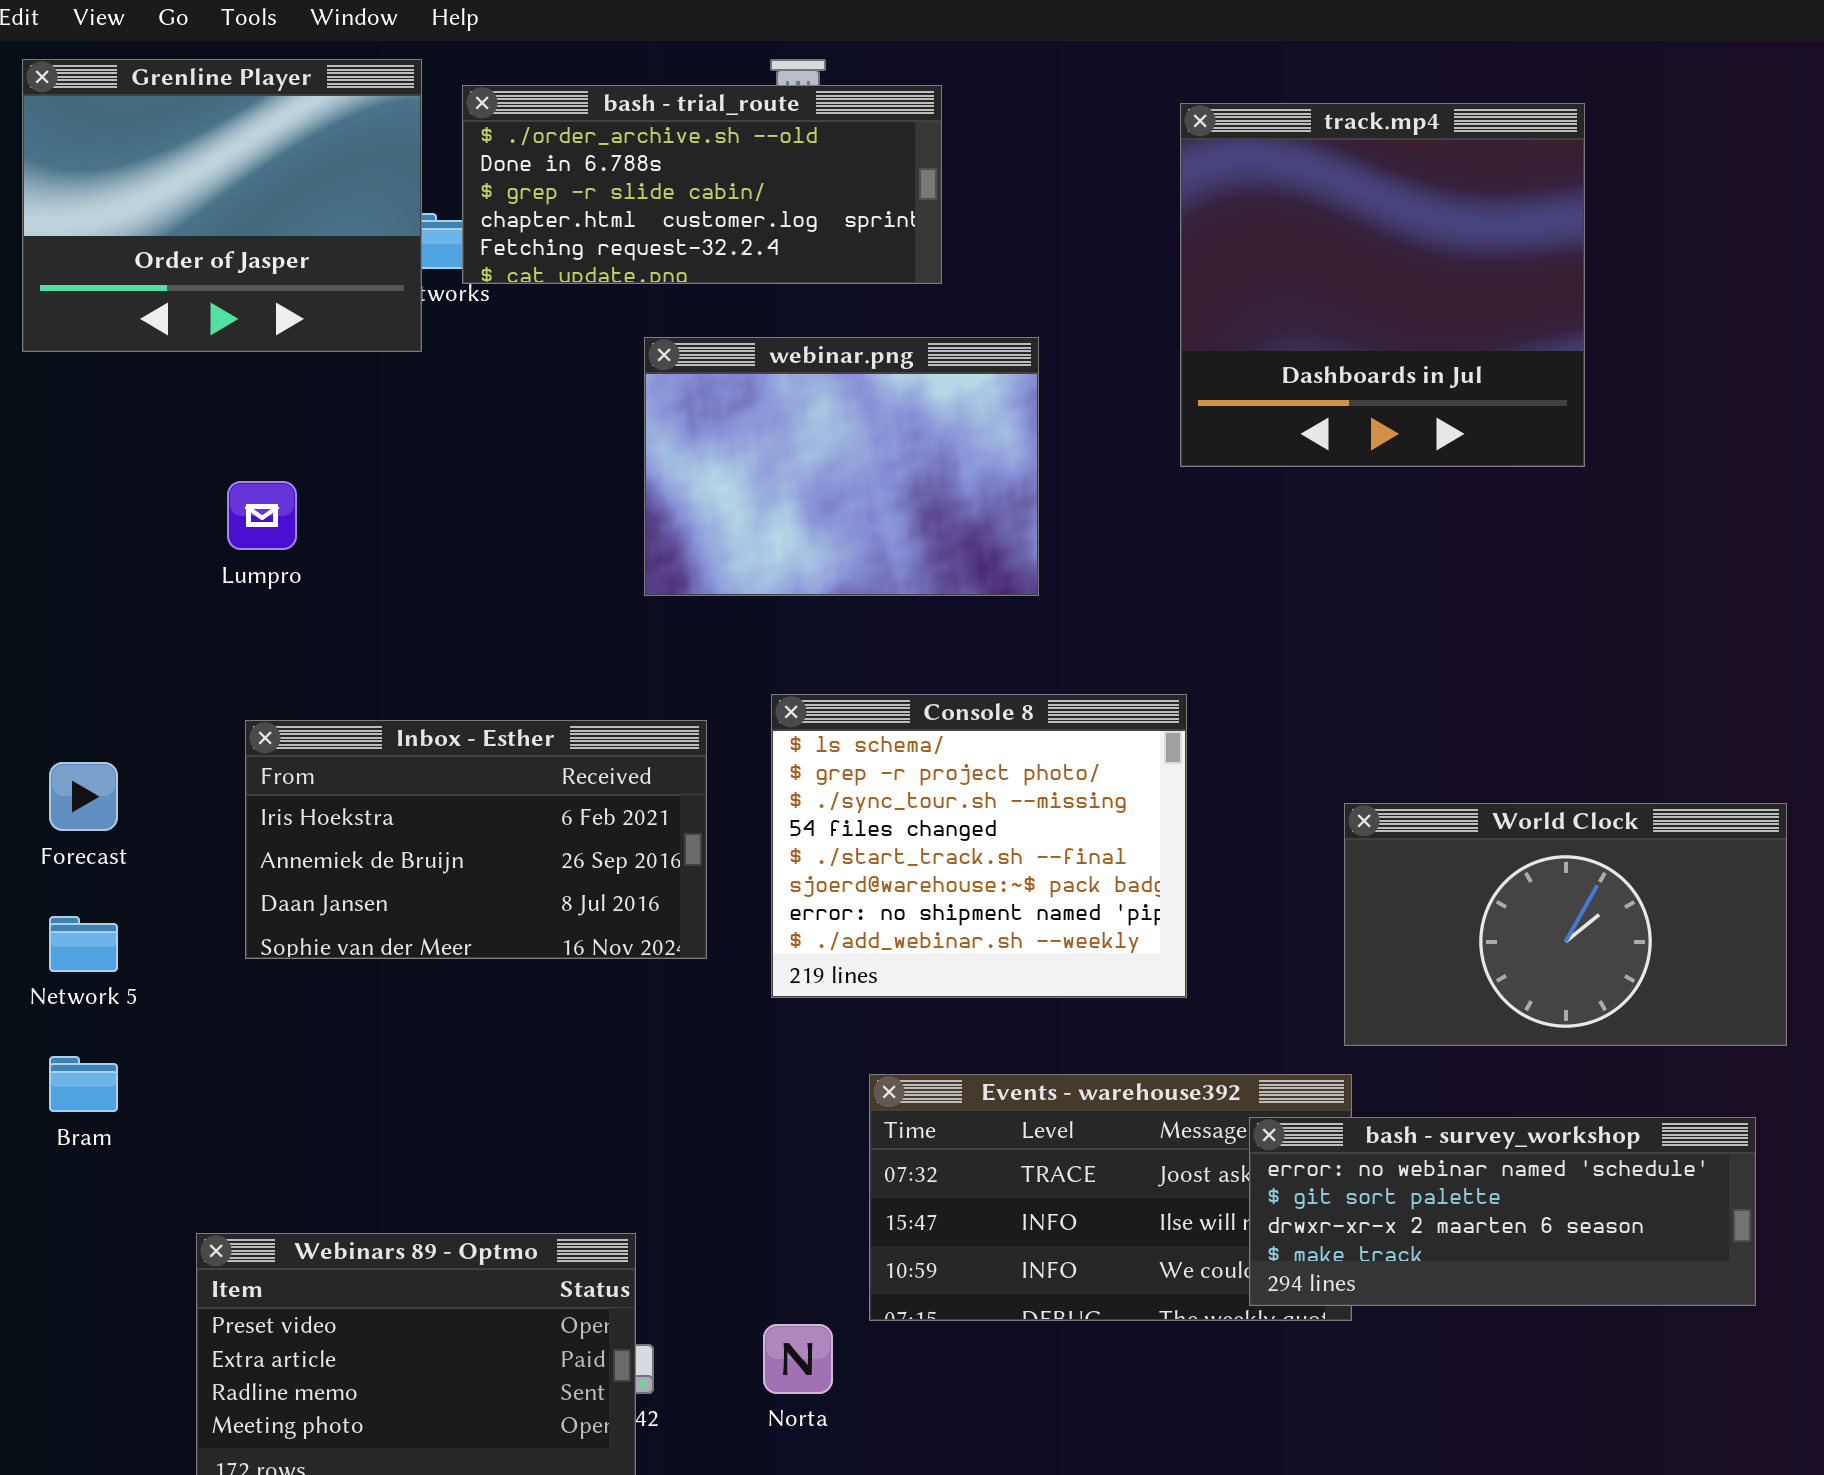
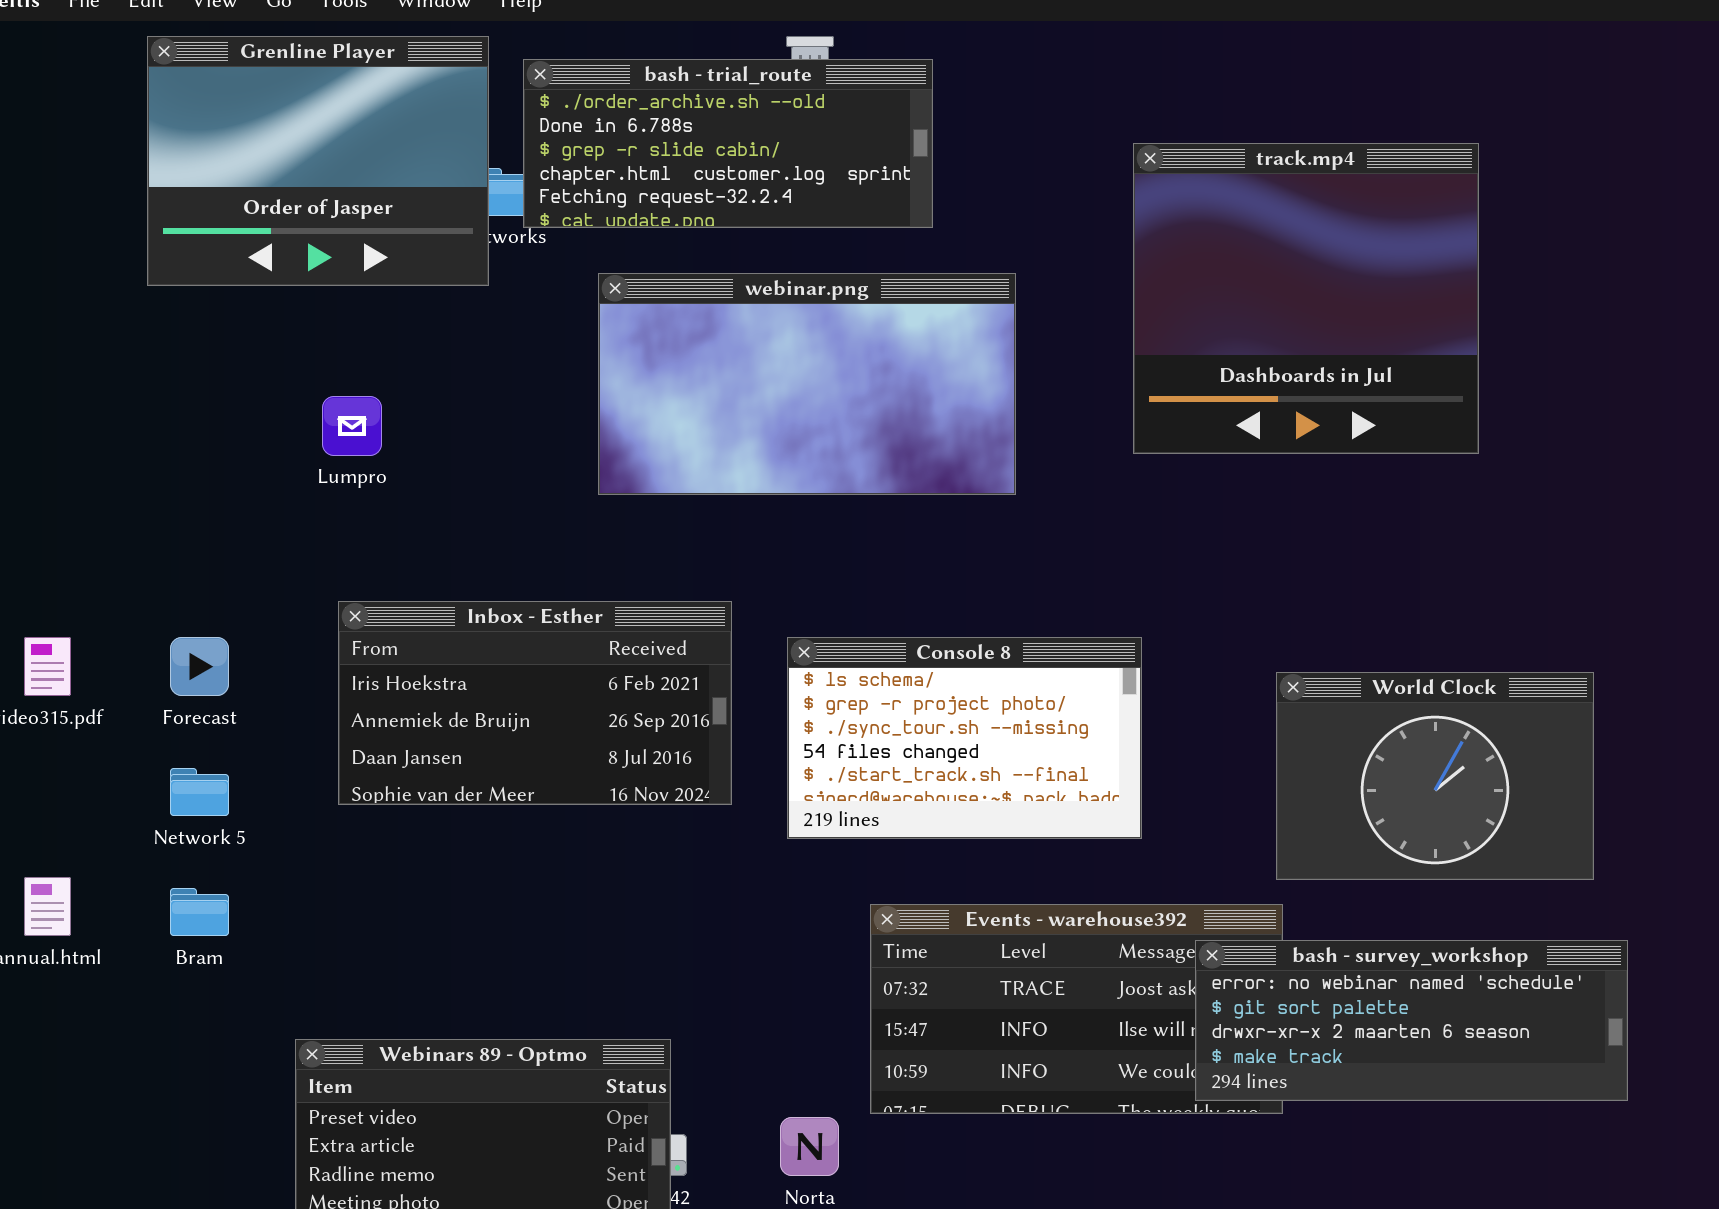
track.mp4: [1180,103,1585,467] -> [1133,143,1479,454], moved
webinar.png: [644,337,1039,596] -> [598,273,1016,495], resized
Console 8: [771,694,1187,998] -> [787,637,1142,839], resized
World Clock: [1344,803,1787,1046] -> [1276,672,1594,880], resized

